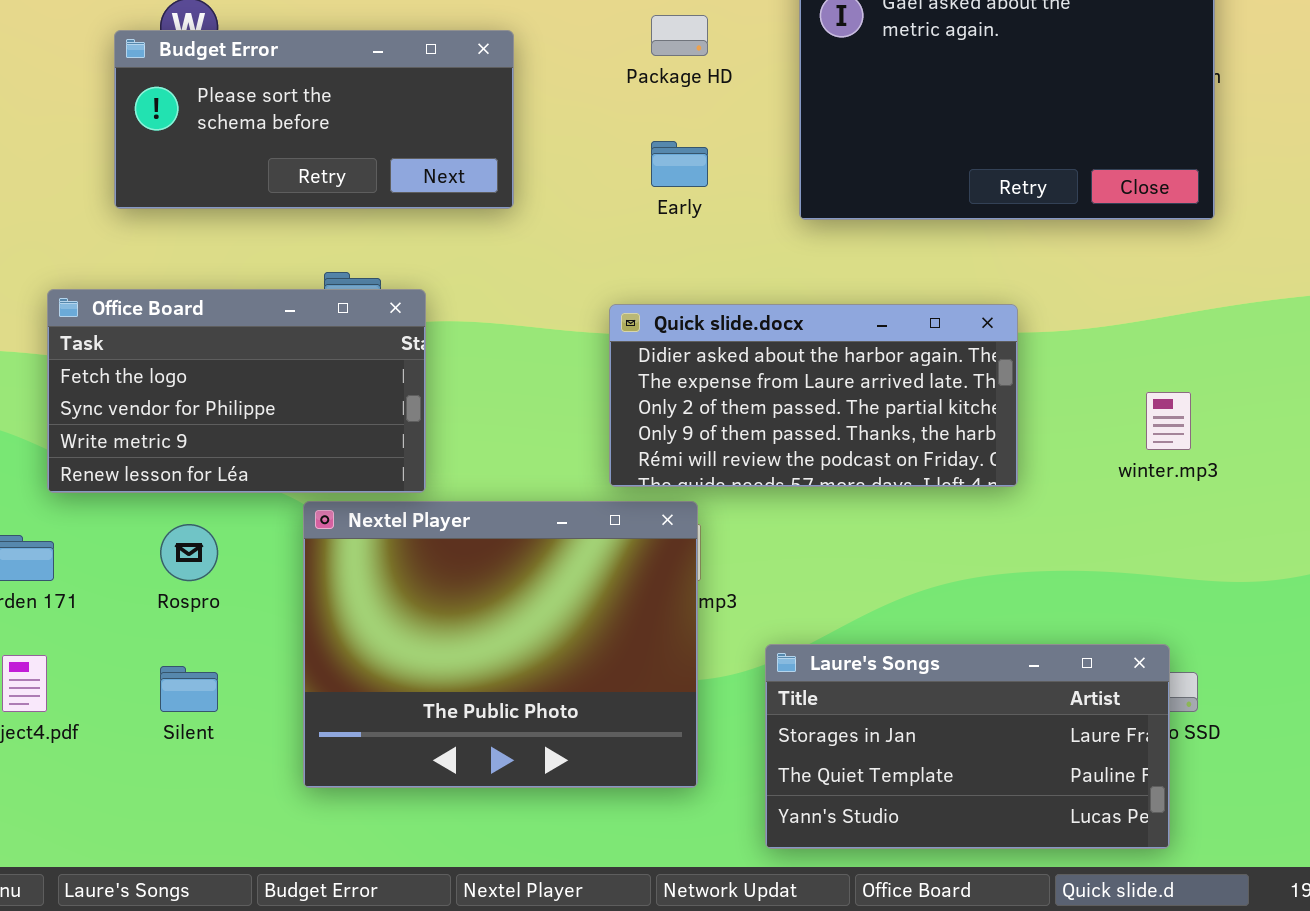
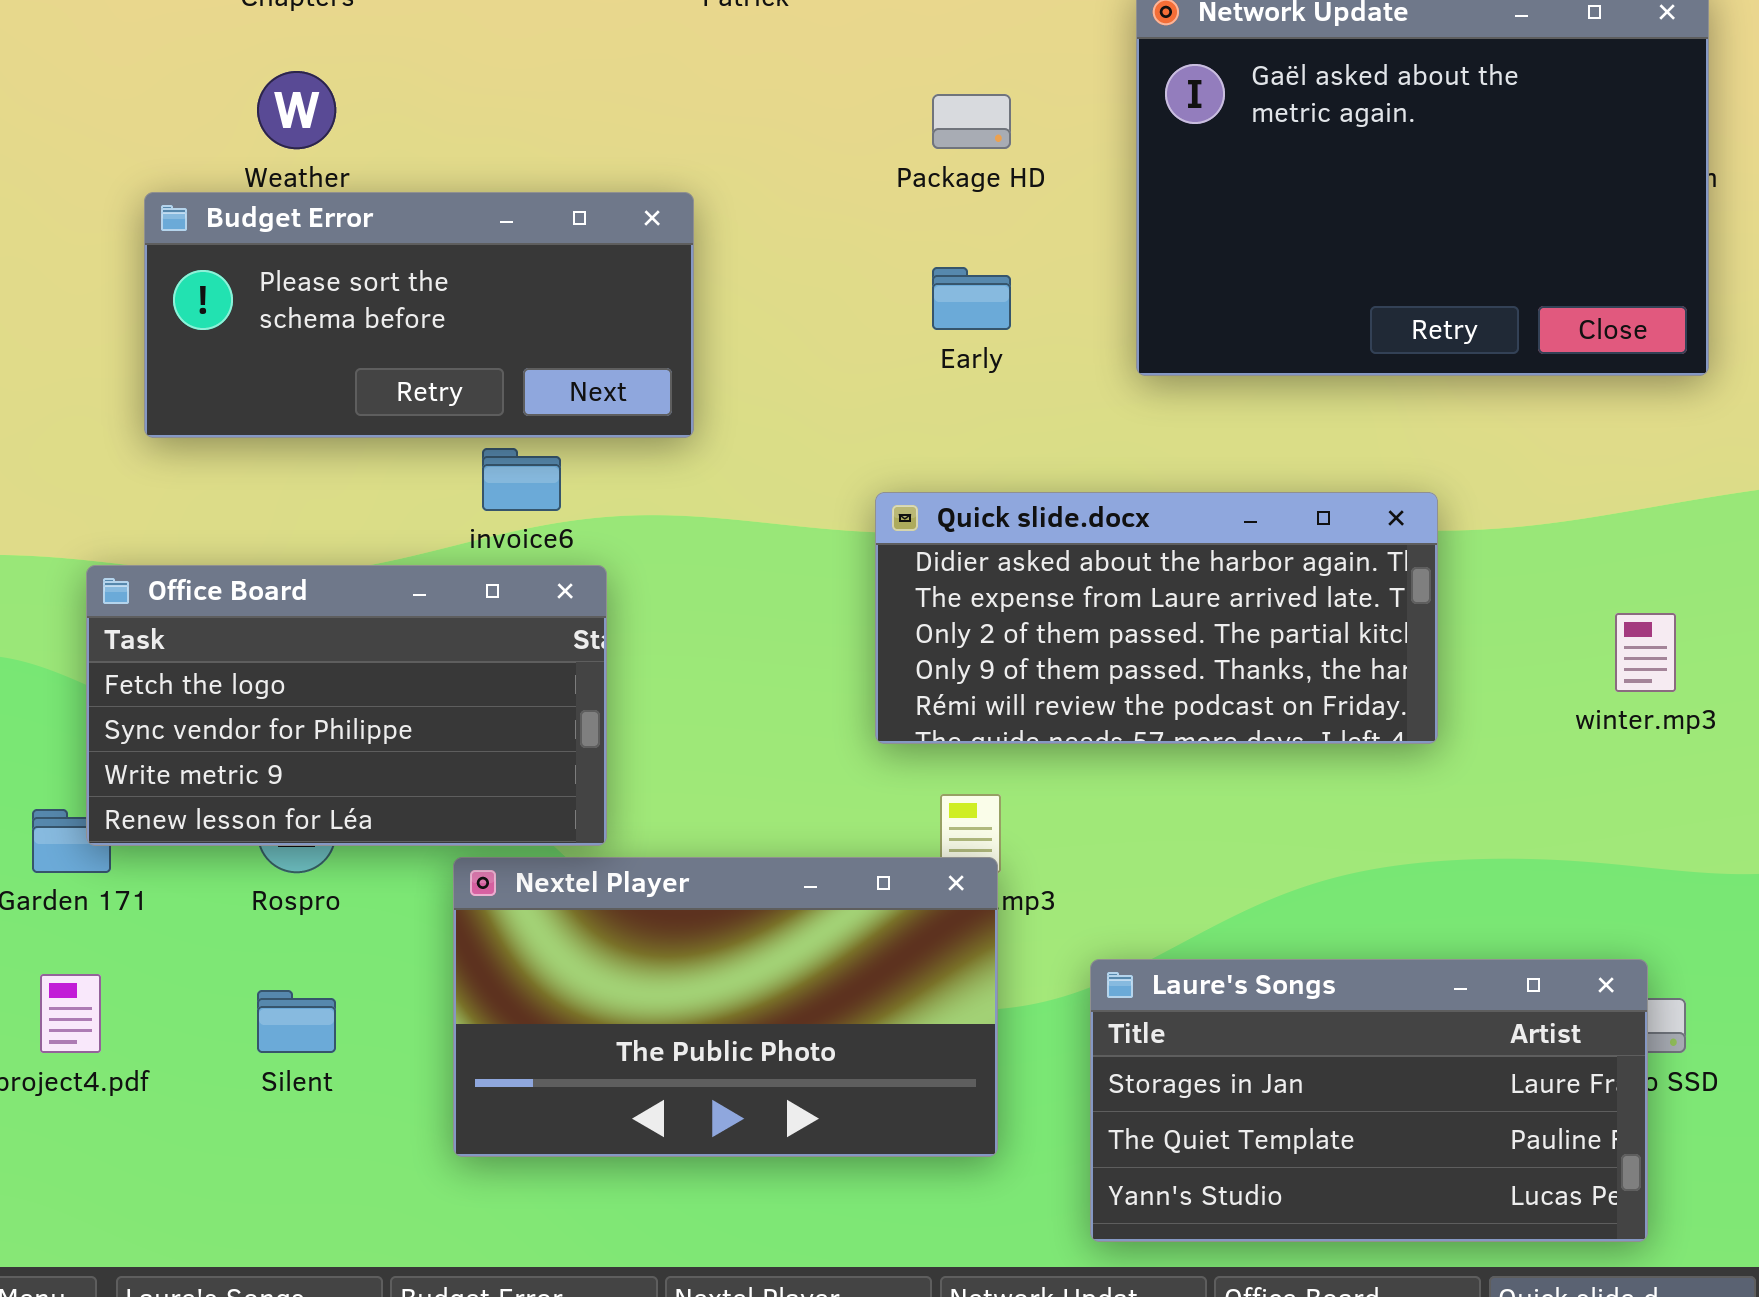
Budget Error: [114,30,514,209] -> [144,192,694,438], moved
Office Board: [47,289,426,493] -> [86,565,607,846], moved
Nextel Player: [303,501,698,788] -> [453,857,998,1157], resized

